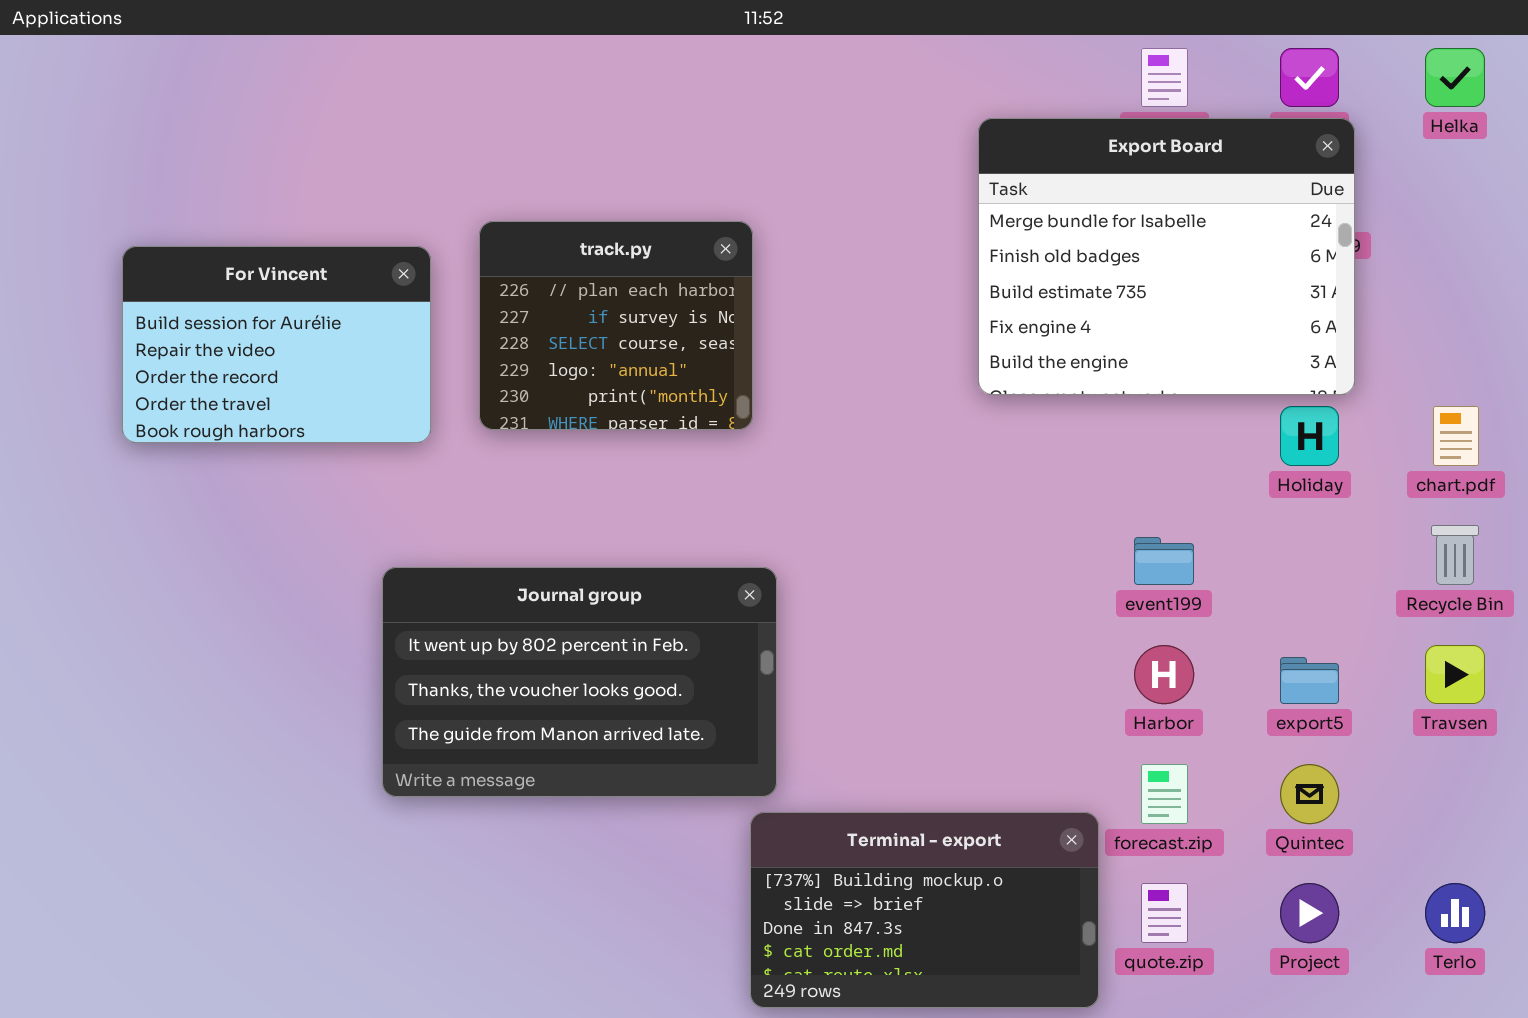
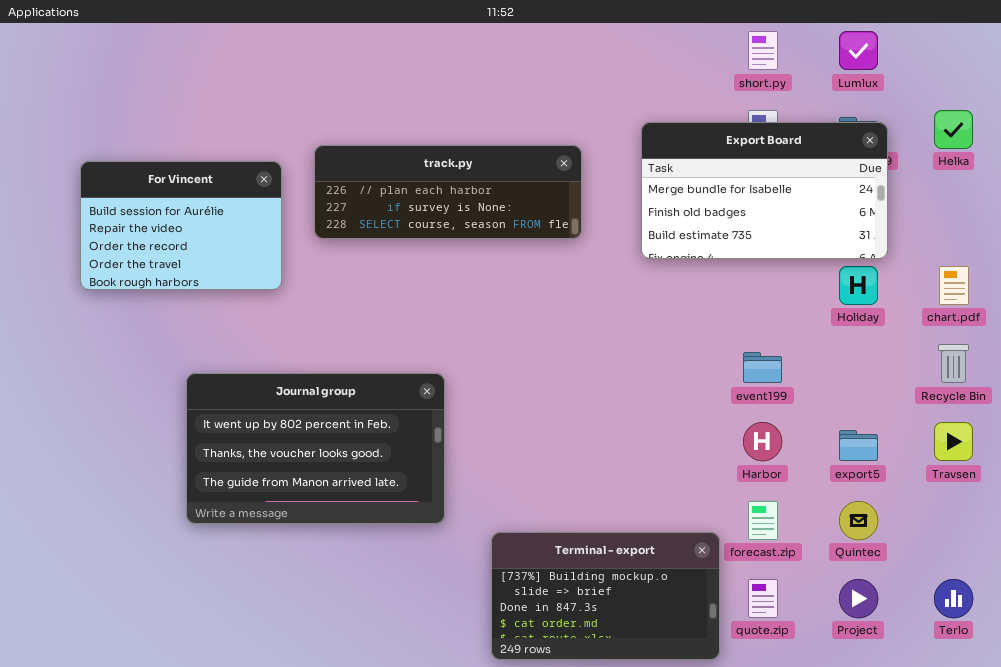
Helka: [1425,48,1485,107] -> [934,110,973,149], moved
Export Board: [978,118,1355,395] -> [641,122,888,259], resized
track.py: [479,221,753,430] -> [314,145,582,239], resized
Journal group: [382,567,777,797] -> [186,373,445,524], moved

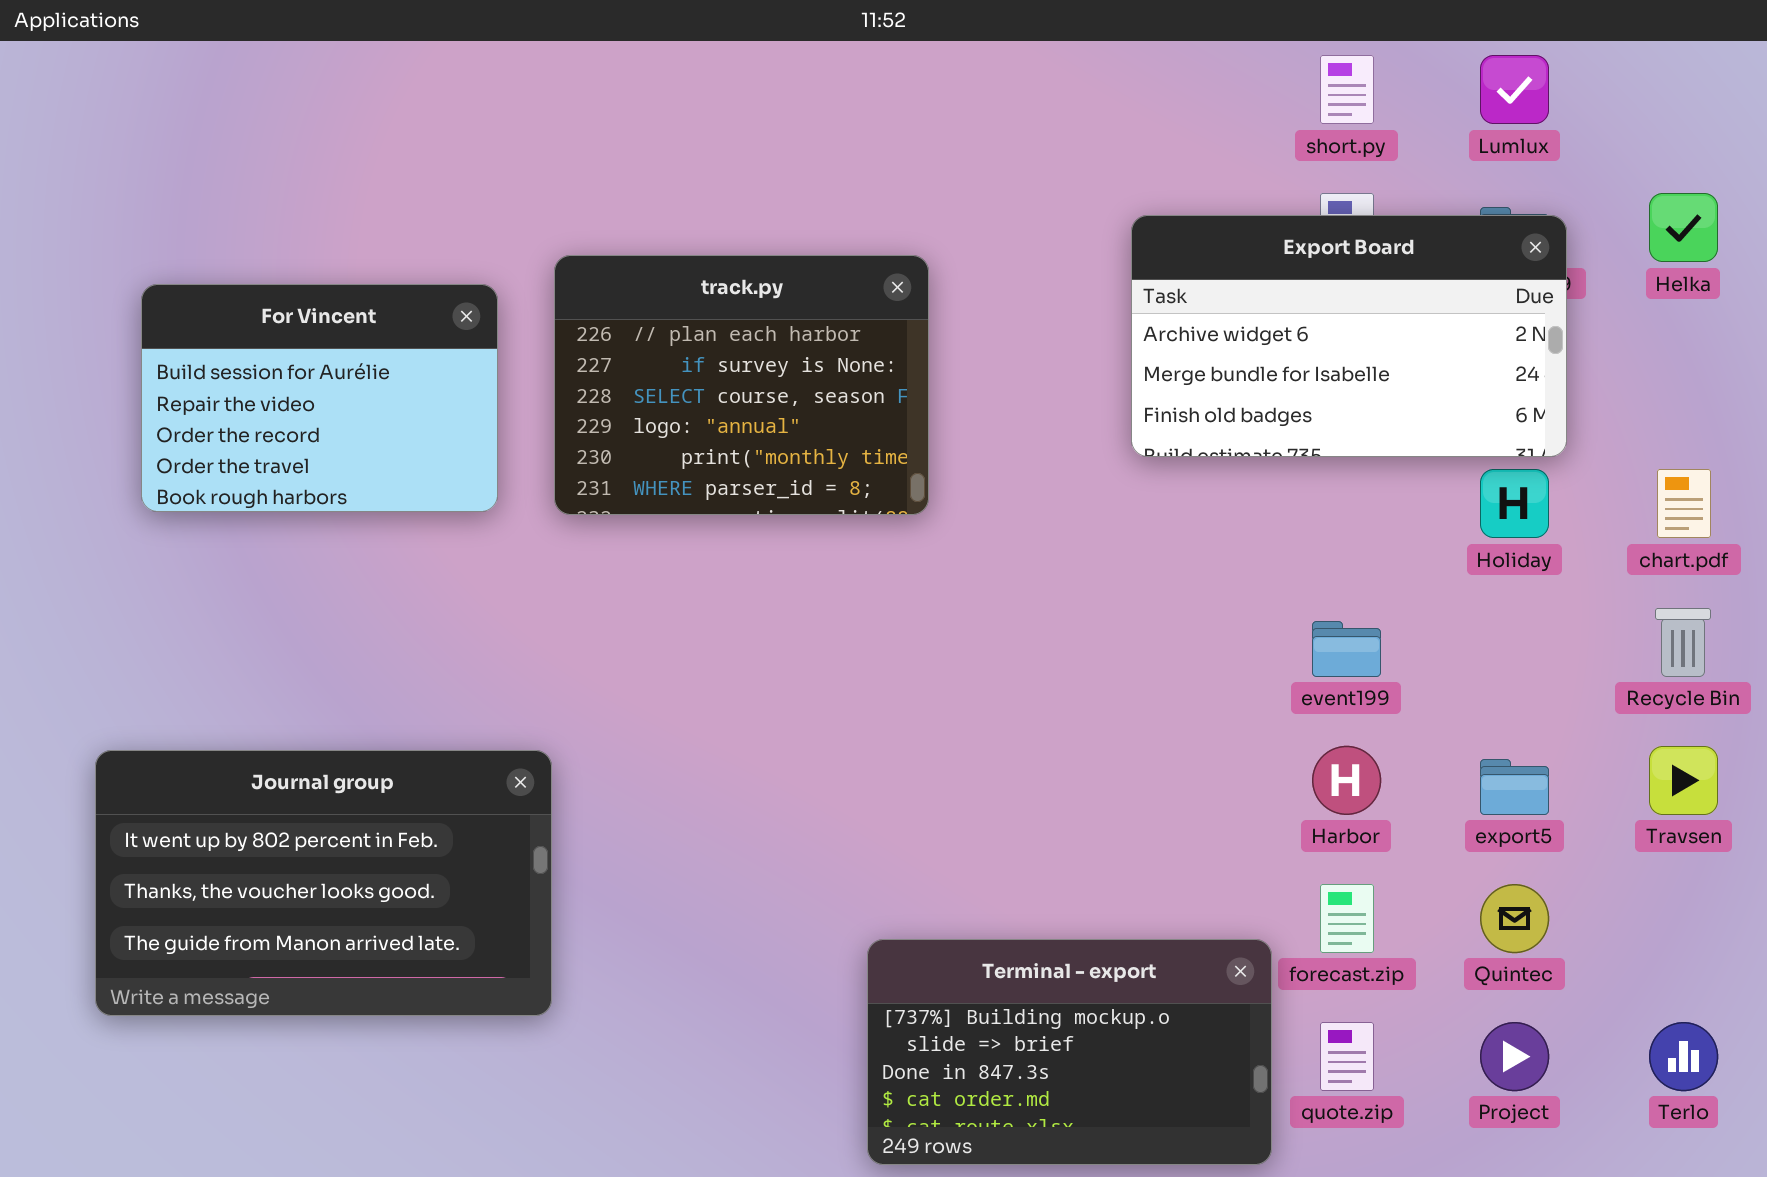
Export Board: [641,122,888,259] -> [1131,215,1567,457], scrolled up 1 row
track.py: [314,145,582,239] -> [554,255,929,515], resized
Journal group: [186,373,445,524] -> [95,750,552,1016], moved

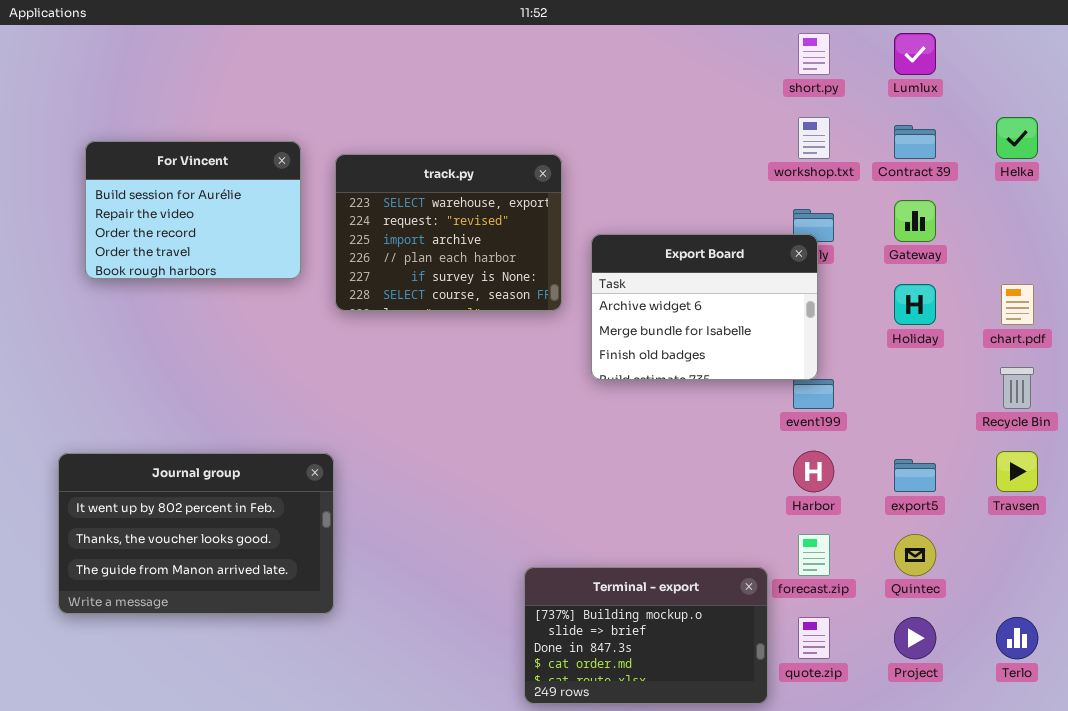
Export Board: [1131,215,1567,457] -> [591,234,818,380], moved, resized
track.py: [554,255,929,515] -> [335,154,562,311], scrolled up 3 rows
For Vincent: [141,284,498,512] -> [85,141,301,279], moved

